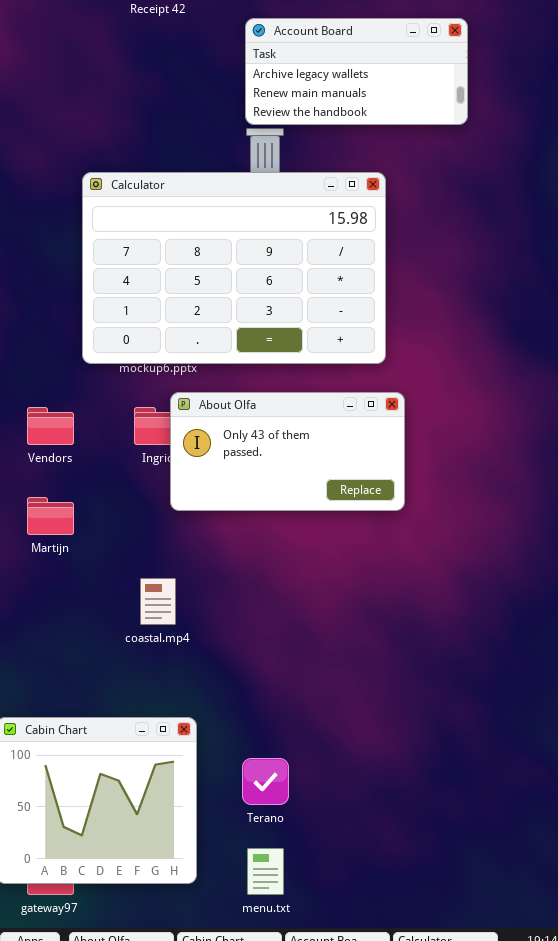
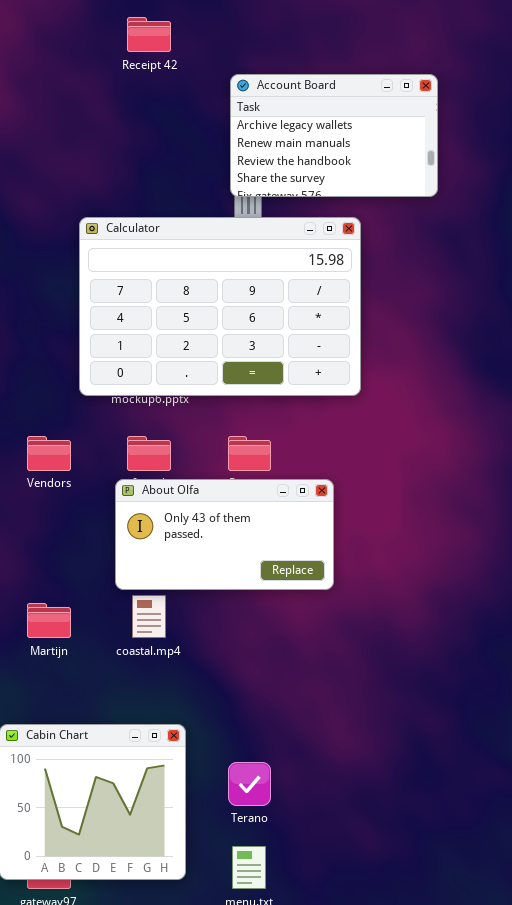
Account Board: [245,18,468,125] -> [230,74,438,197], resized
About Olfa: [170,392,405,511] -> [115,479,334,590], moved
Martijn: [27,497,74,535] -> [27,603,71,638], moved

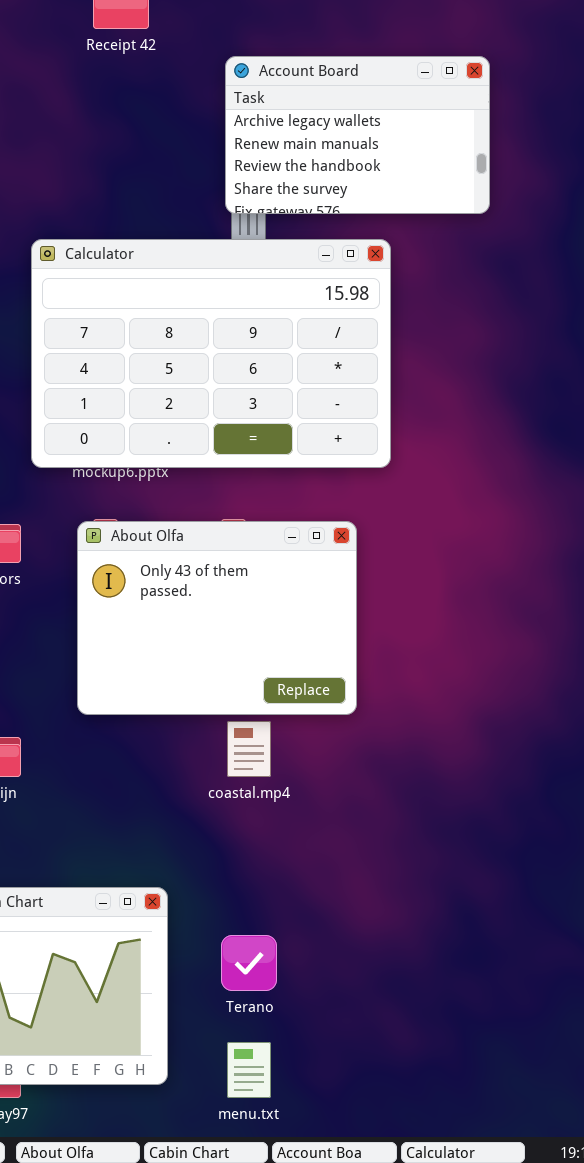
About Olfa: [115,479,334,590] -> [77,521,357,715], resized
coastal.mp4: [132,595,166,638] -> [227,721,271,777], moved

